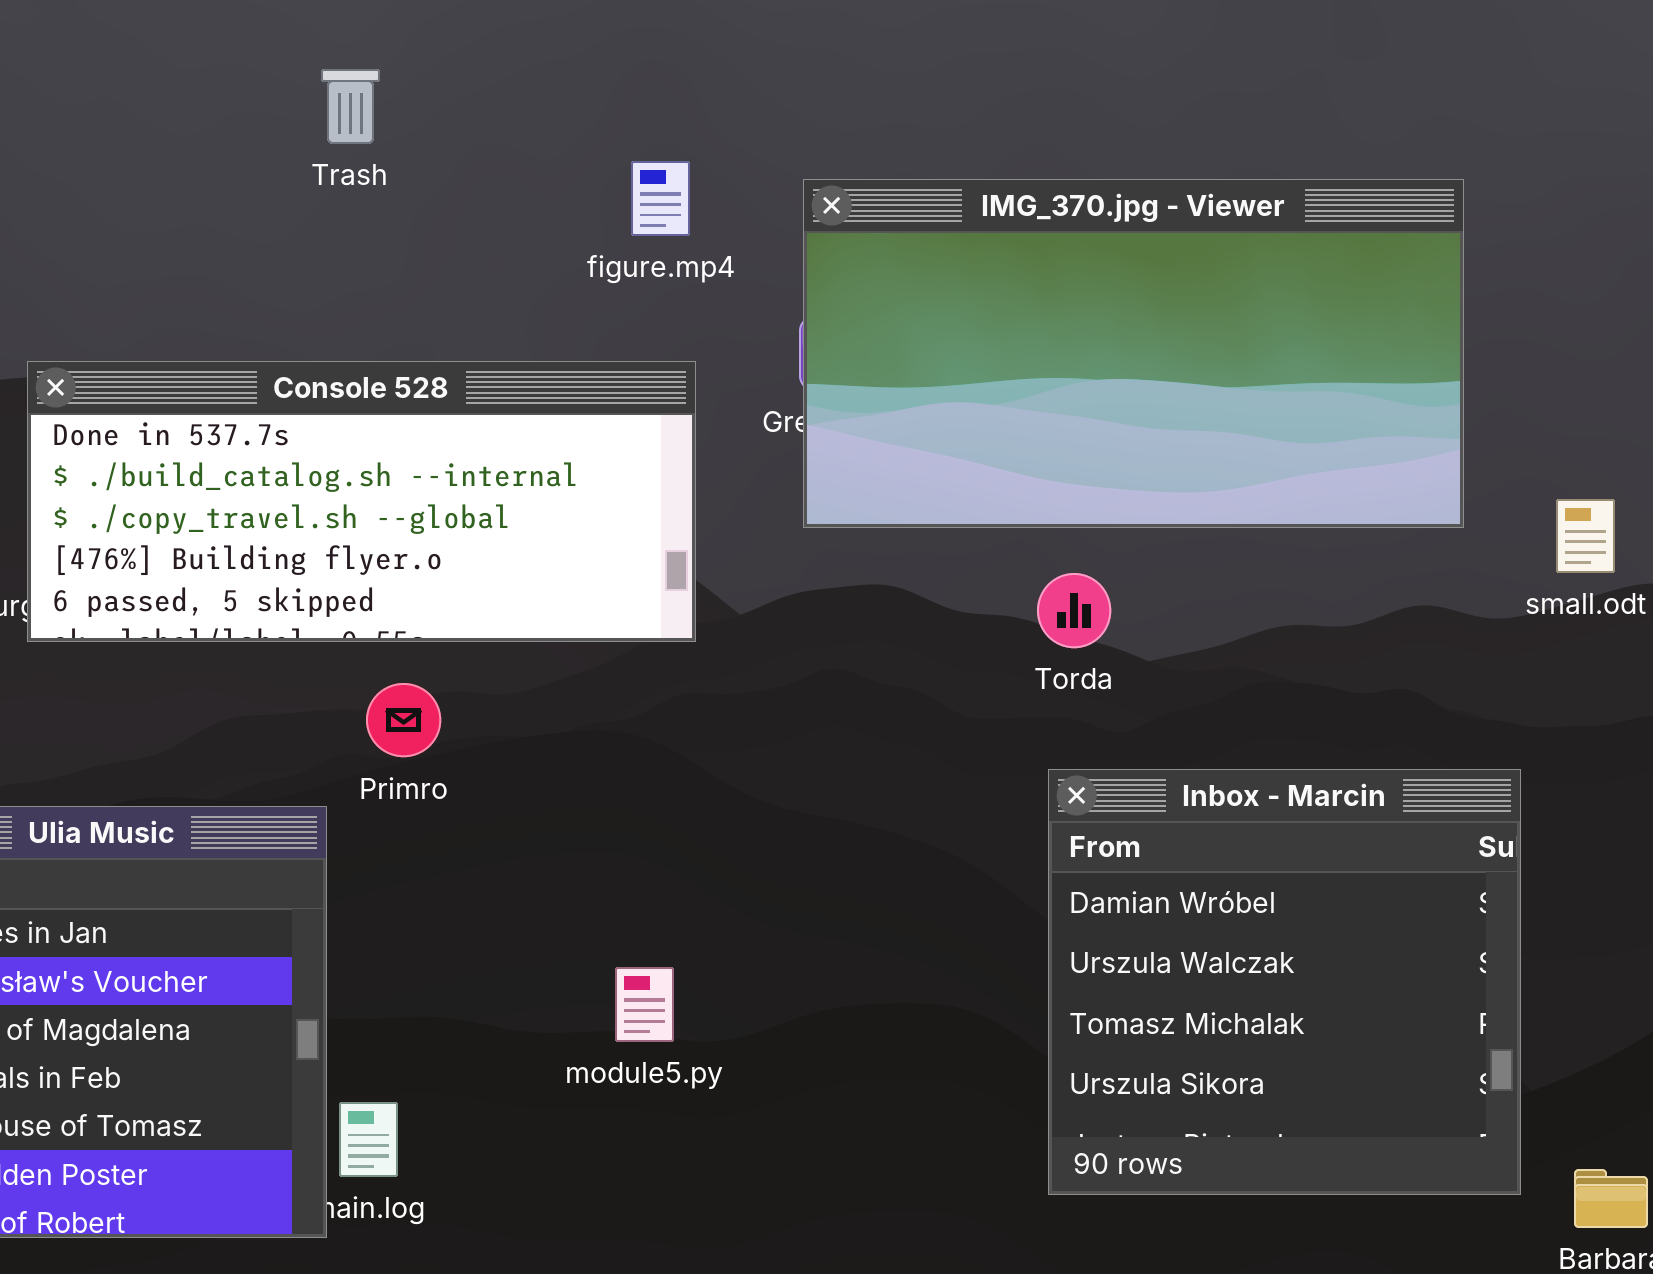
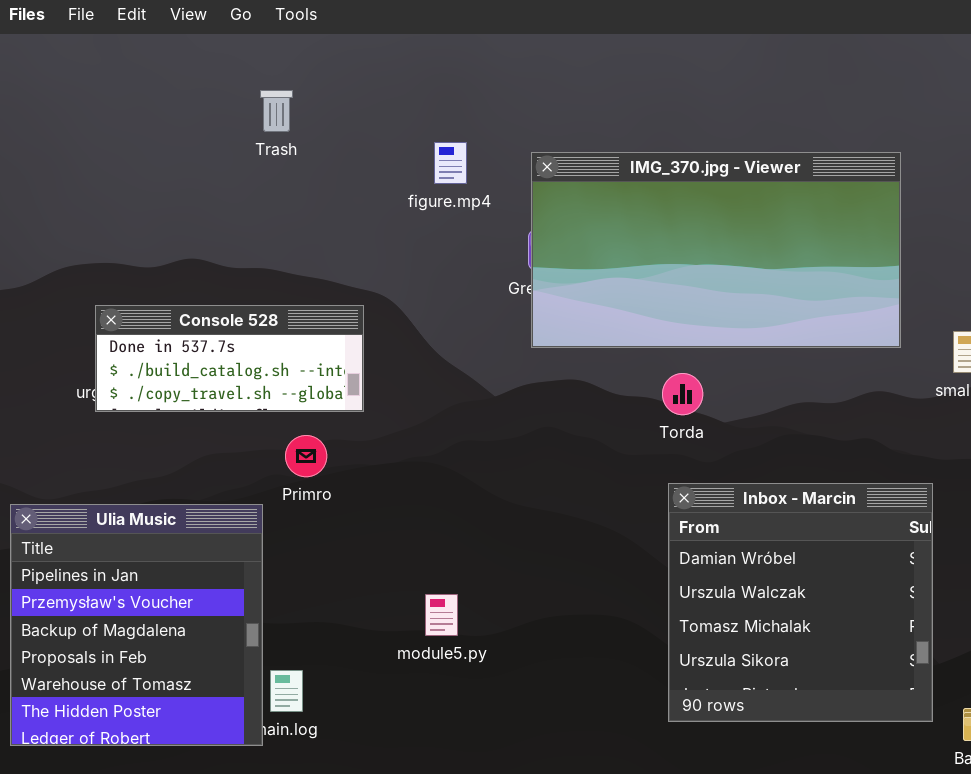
Console 528: [27,361,696,642] -> [95,305,364,412], resized

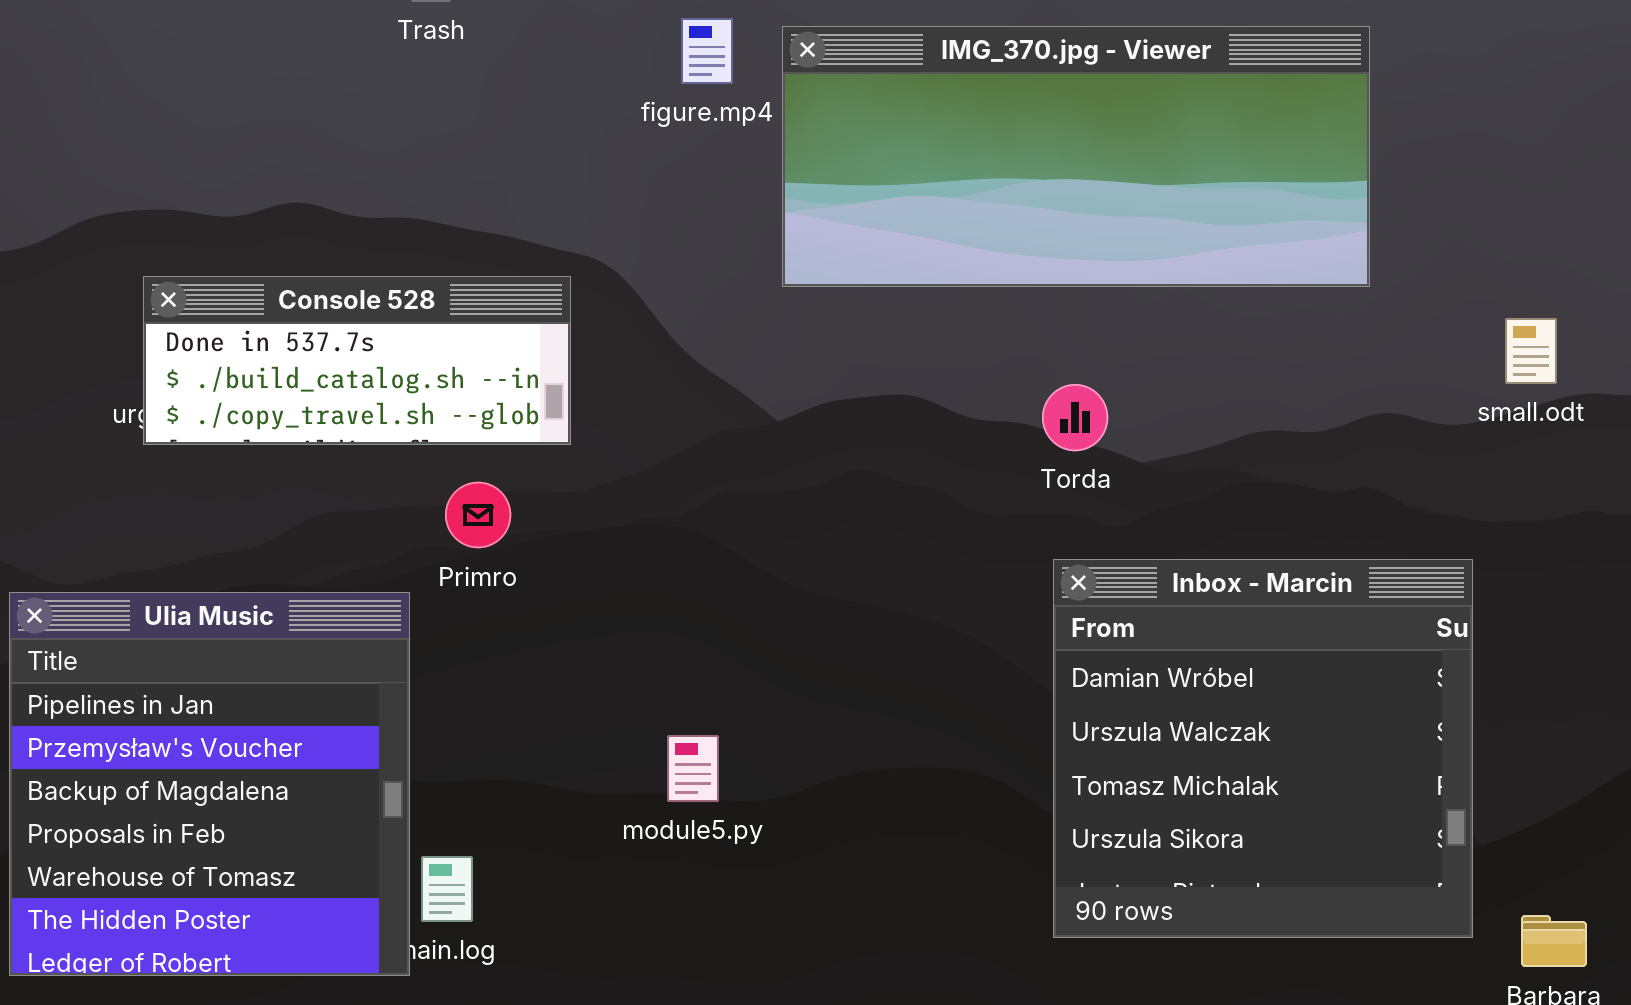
IMG_370.jpg - Viewer: [531,152,901,348] -> [782,26,1370,287], moved, resized

